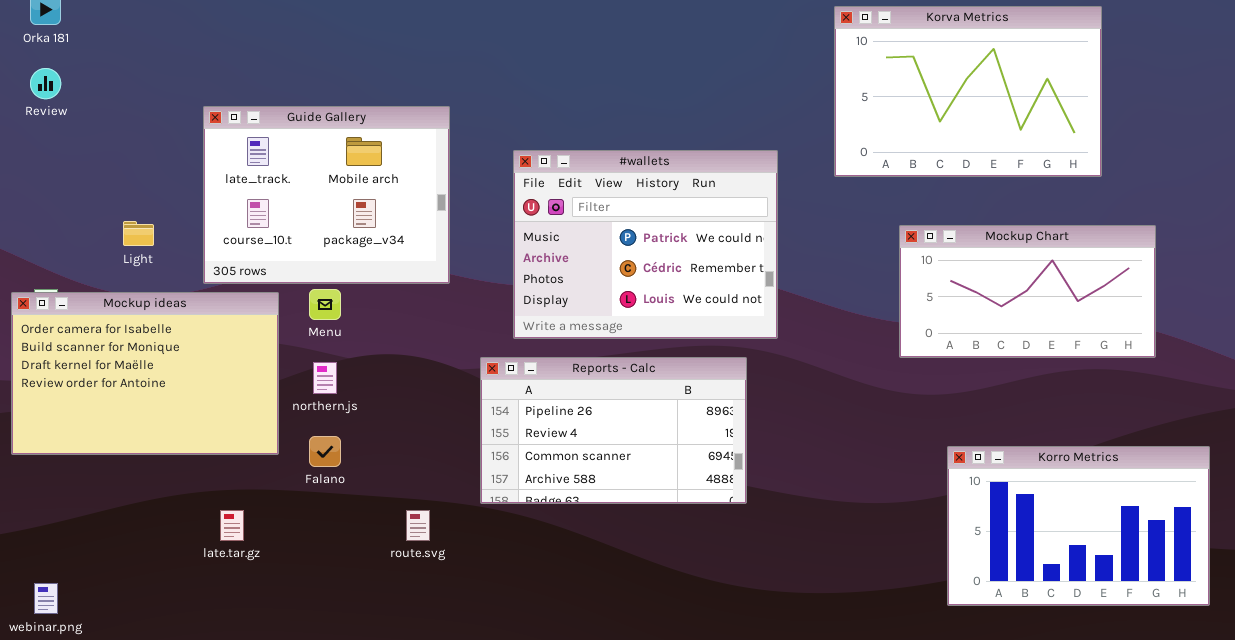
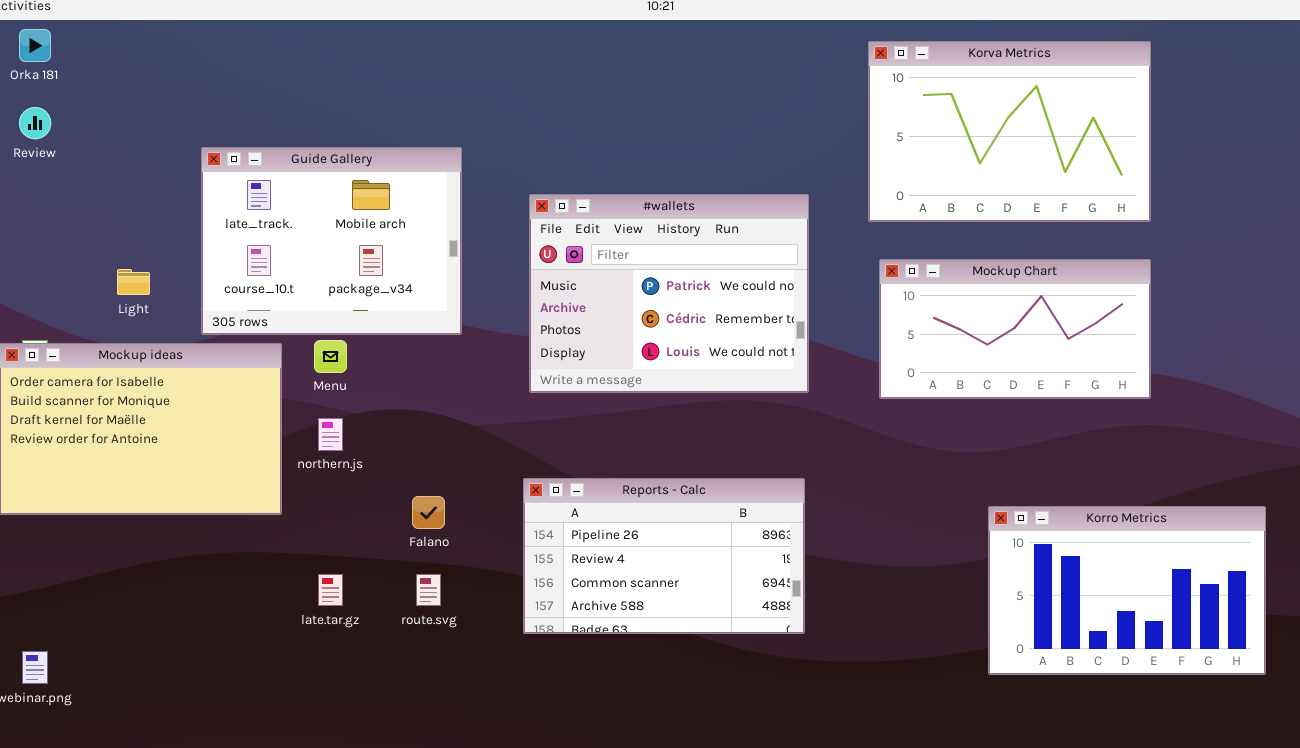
Mockup Chart: [899,225,1156,358] -> [879,259,1151,399], moved
Reports - Calc: [480,357,747,504] -> [523,478,805,634], moved
Falano: [309,436,341,467] -> [412,496,445,529], moved
late.tar.gz: [220,510,244,541] -> [318,574,343,606], moved

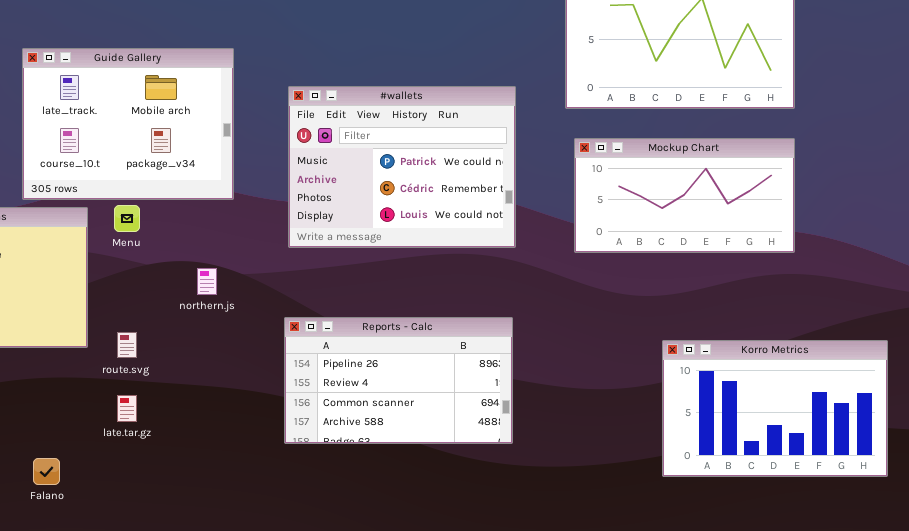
northern.js: [318,418,343,451] -> [197,268,217,295], moved
Falano: [412,496,445,529] -> [33,458,60,485], moved
route.svg: [416,574,441,606] -> [117,332,137,358], moved

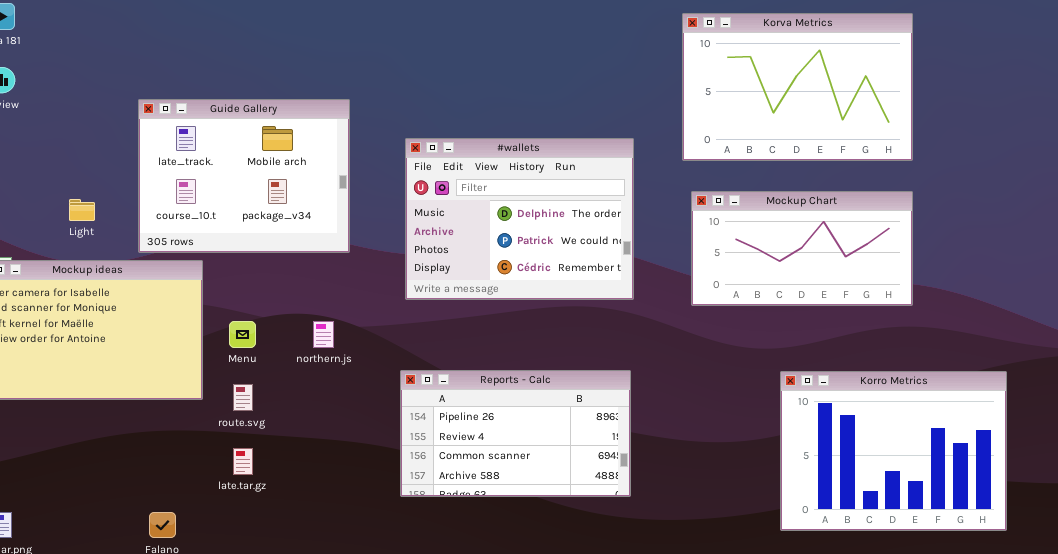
#wallets: [288,86,516,248] -> [405,138,634,300], scrolled up 1 row
Menu: [114,205,140,232] -> [229,321,256,348], moved
Korro Metrics: [662,340,888,477] -> [780,371,1007,531], resized

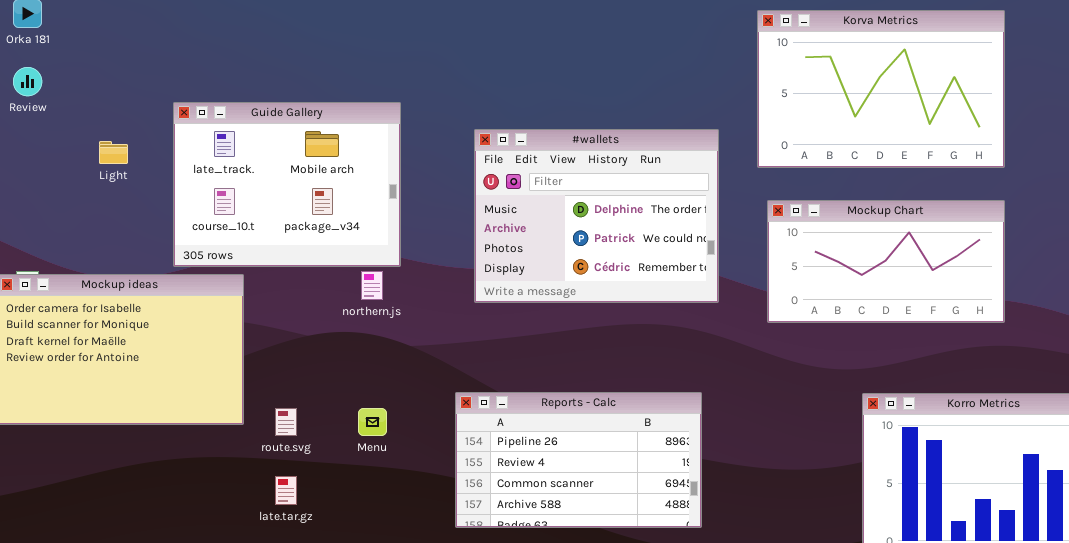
#wallets: [405,138,634,300] -> [474,129,719,303], moved
Light: [69,199,95,221] -> [99,141,128,164], moved
Menu: [229,321,256,348] -> [358,408,387,436], moved
northern.js: [313,321,334,348] -> [361,271,383,300], moved

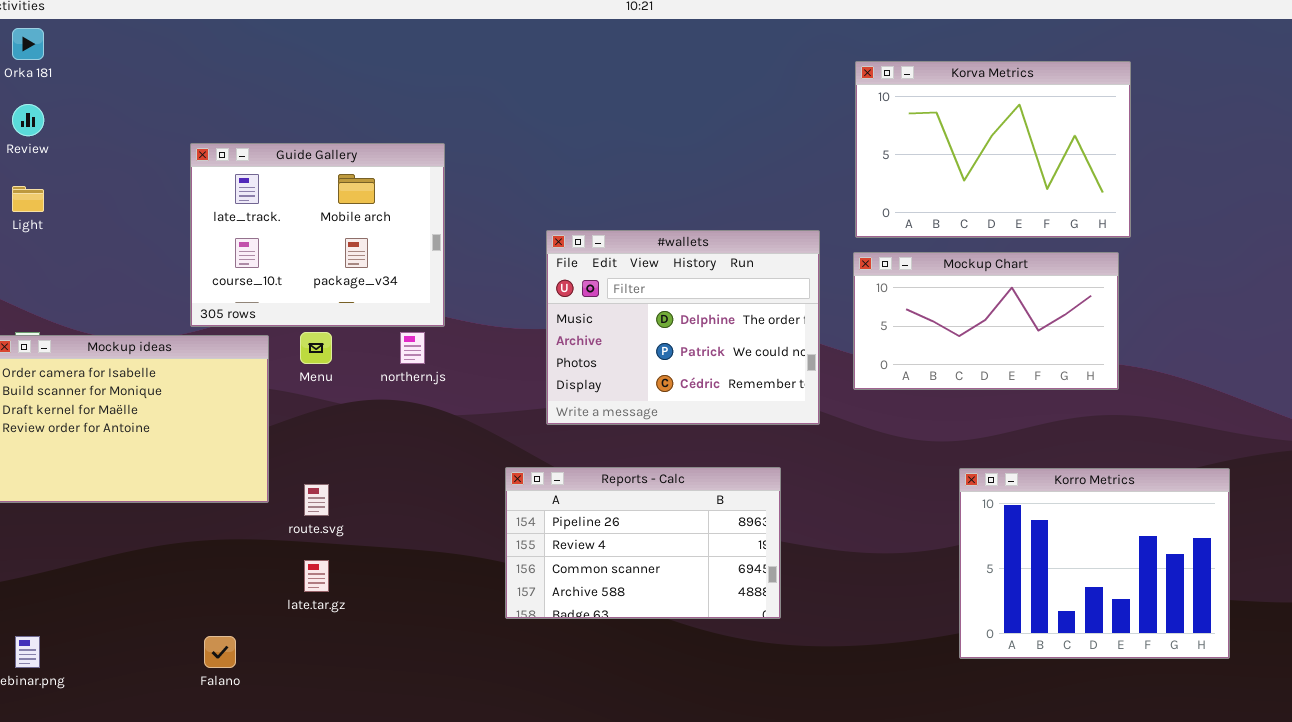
Korva Metrics: [757,10,1005,168] -> [855,61,1131,238], moved
#wallets: [474,129,719,303] -> [546,230,820,425], moved
Light: [99,141,128,164] -> [12,186,44,212], moved
Menu: [358,408,387,436] -> [300,332,332,364], moved

